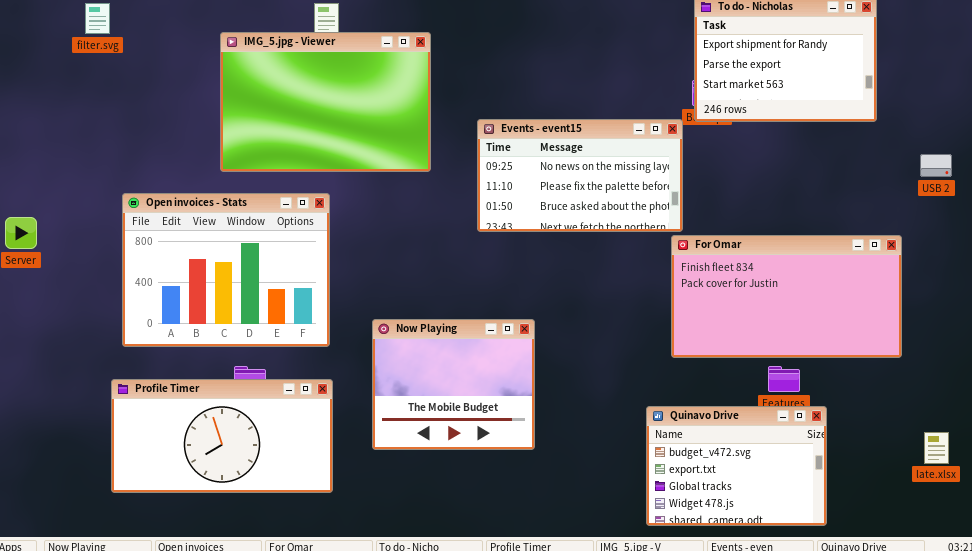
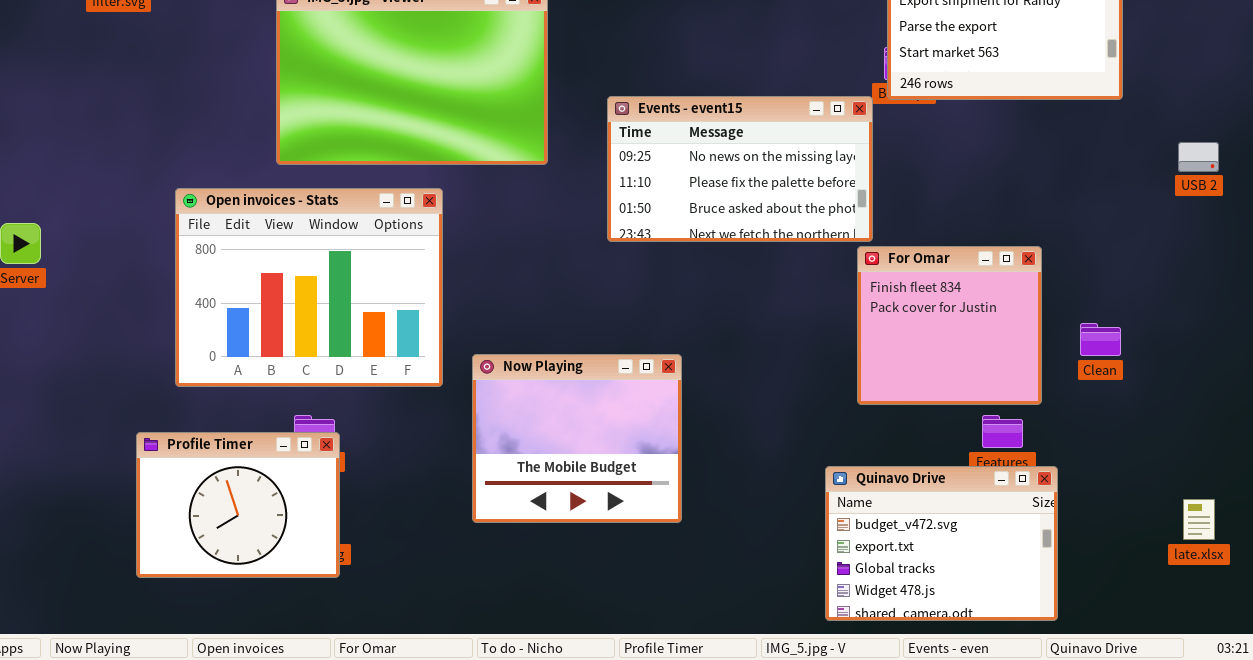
Open invoices - Stats: [122,193,330,347] -> [175,188,443,387], moved
For Omar: [671,235,902,358] -> [857,246,1042,405], resized
Profile Timer: [111,379,333,493] -> [136,432,340,578], resized

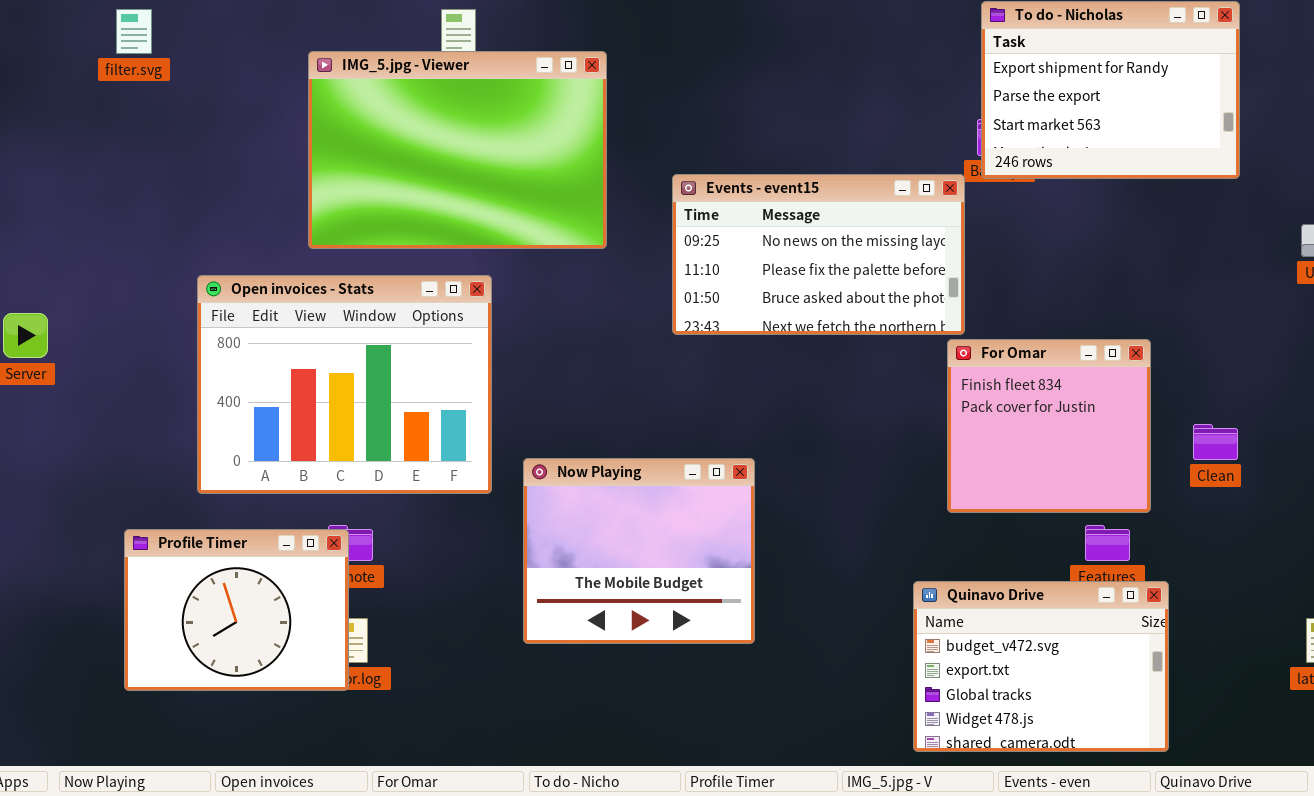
Profile Timer: [136,432,340,578] -> [124,529,349,691], moved

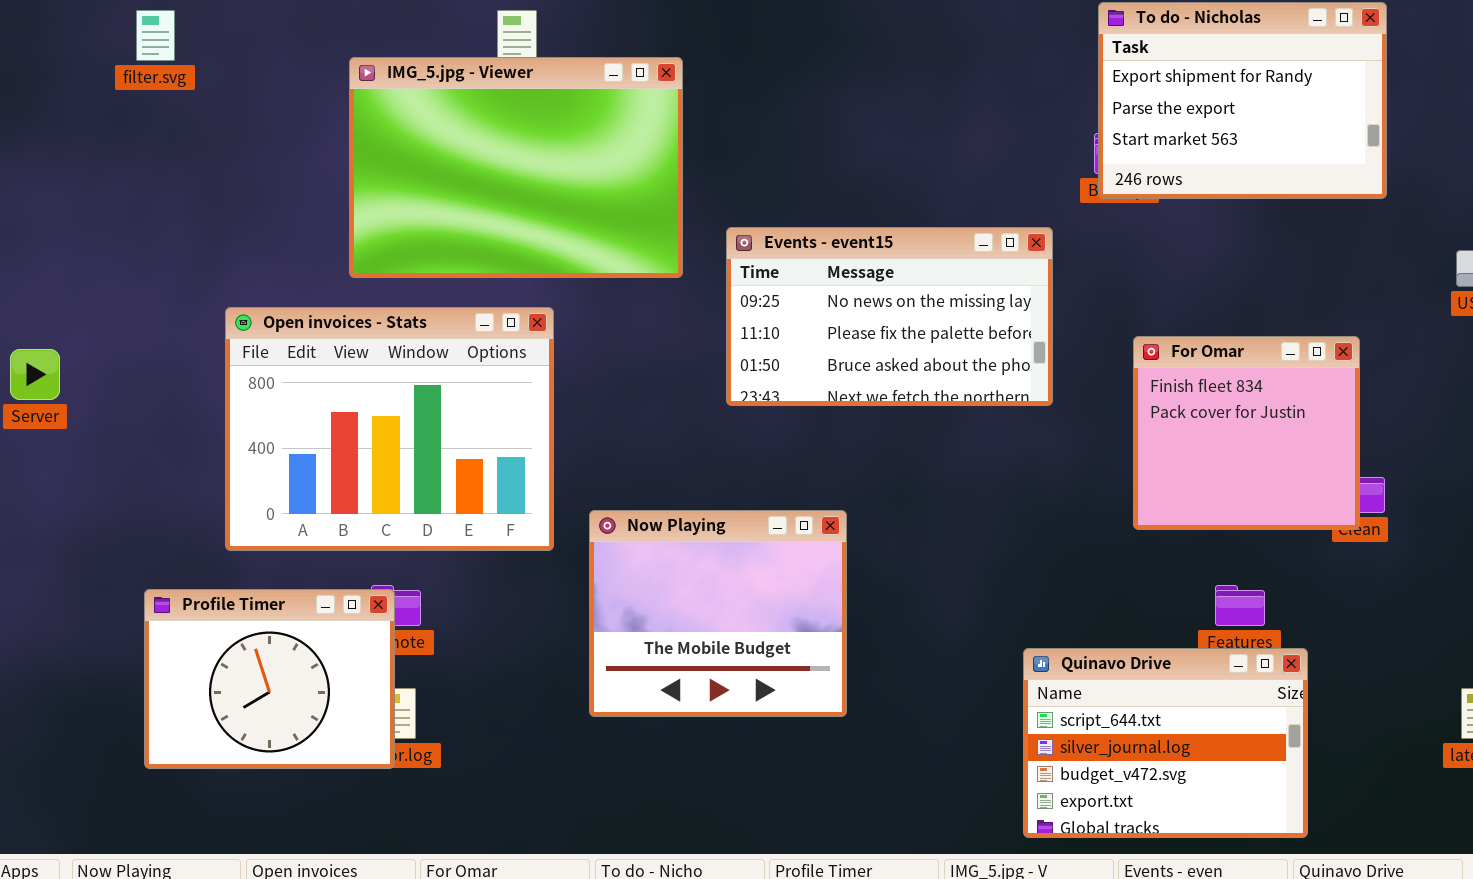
Events - event15: [672,174,965,335] -> [726,227,1053,406], moved
For Omar: [947,339,1151,513] -> [1133,336,1360,530], moved
Quinavo Drive: [913,581,1169,752] -> [1023,648,1308,838], scrolled up 2 rows

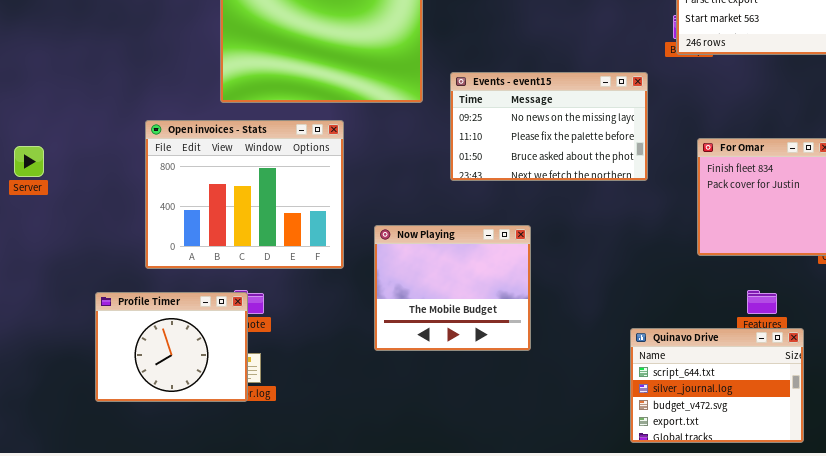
Now Playing: [589,510,847,717] -> [374,225,531,351], moved

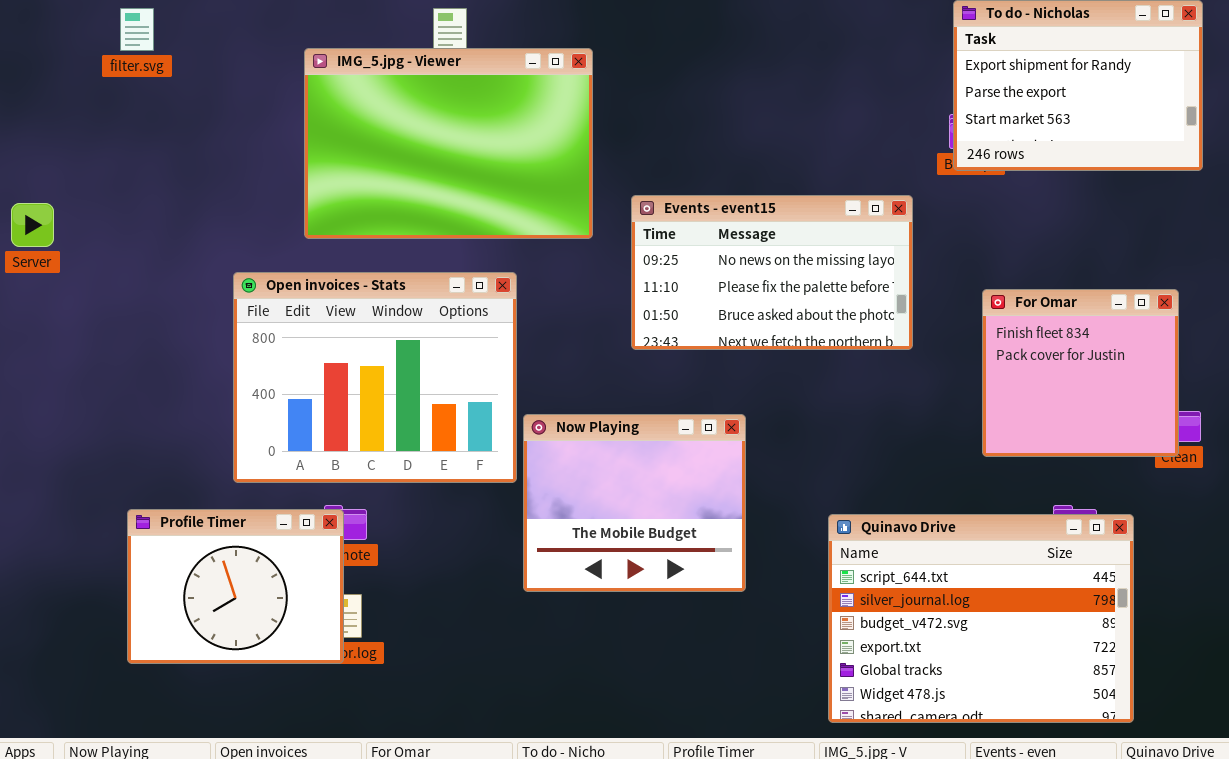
Open invoices - Stats: [145,120,344,269] -> [233,272,517,483], moved
Server: [14,146,44,177] -> [11,203,54,247], moved
Quinavo Drive: [630,328,804,443] -> [828,514,1134,723], resized

